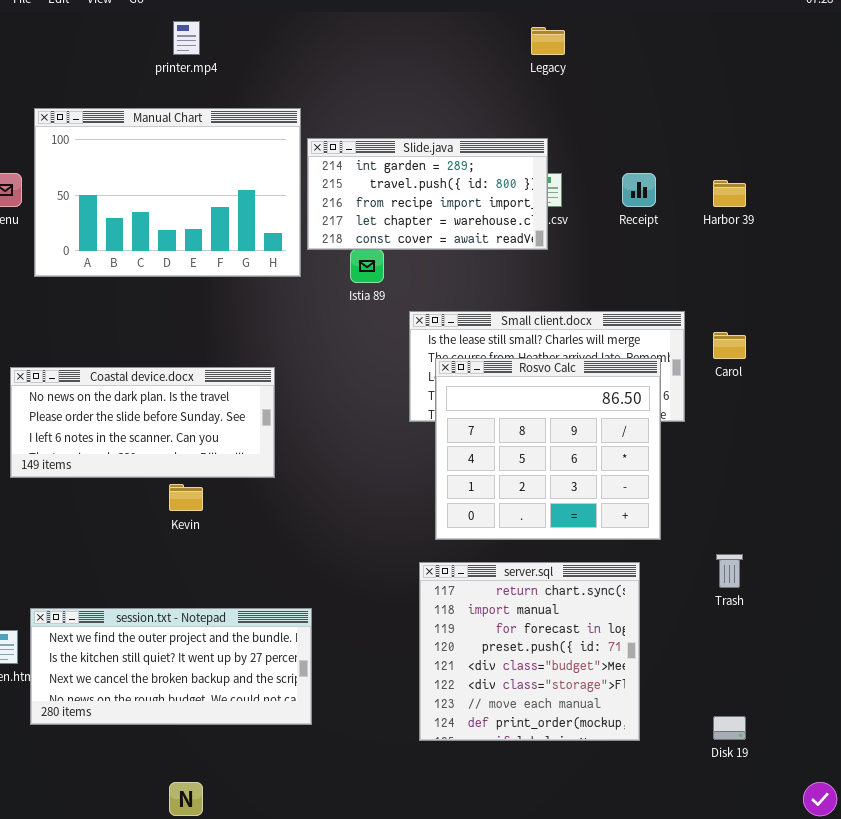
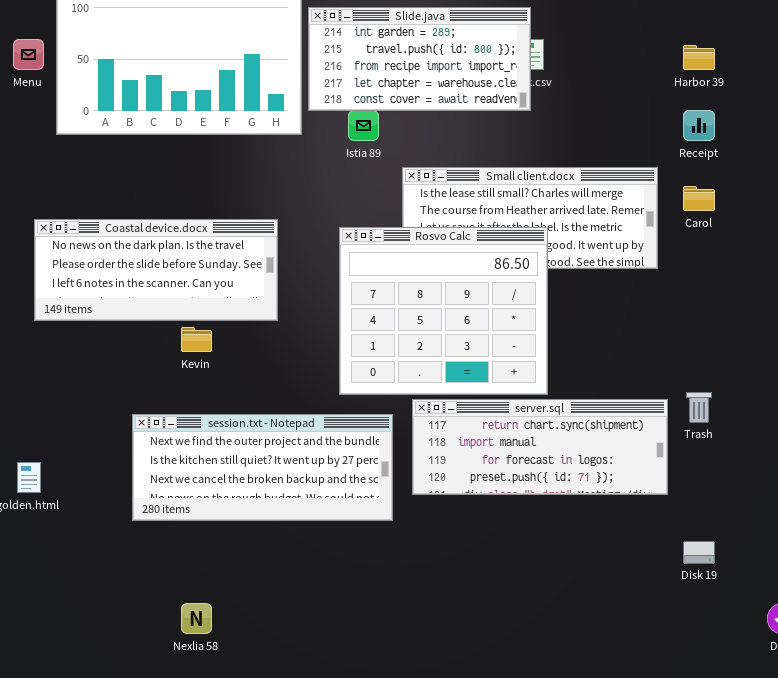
Receipt: [622,173,656,207] -> [683,110,715,141], moved
Rosvo Calc: [435,358,661,540] -> [339,227,548,395], moved
server.sql: [419,562,640,741] -> [412,399,668,495], resized
session.txt - Notepad: [30,608,312,725] -> [132,414,393,521], moved

